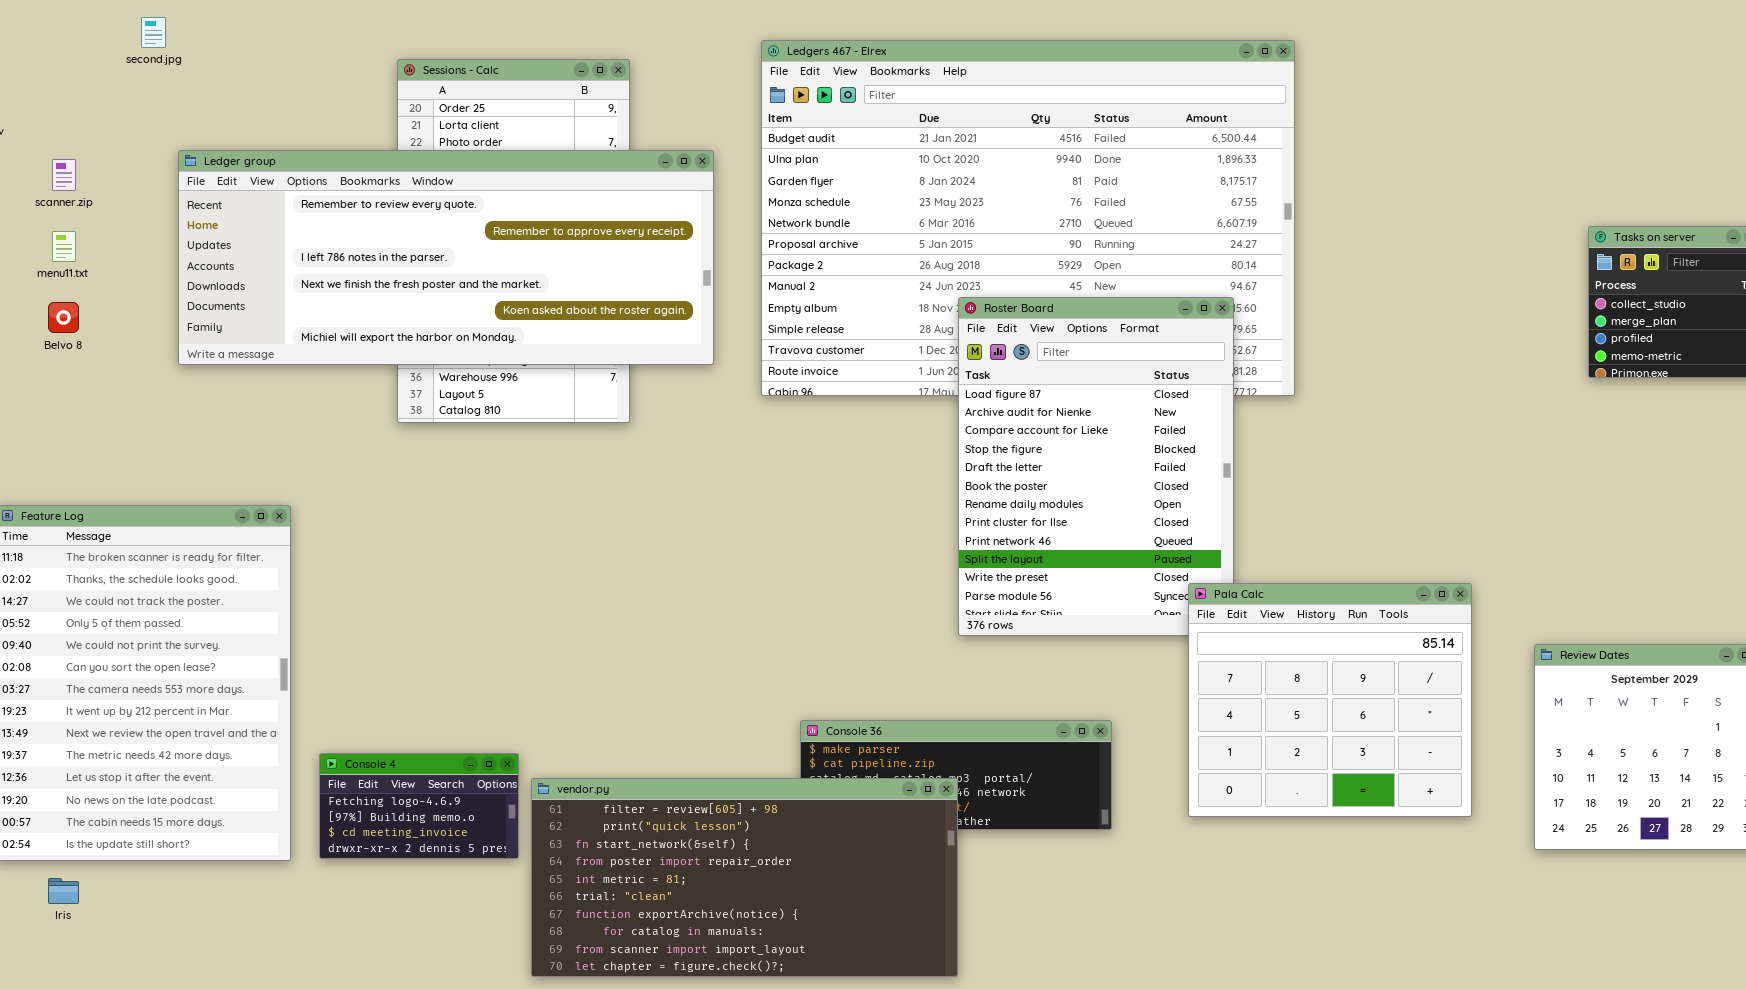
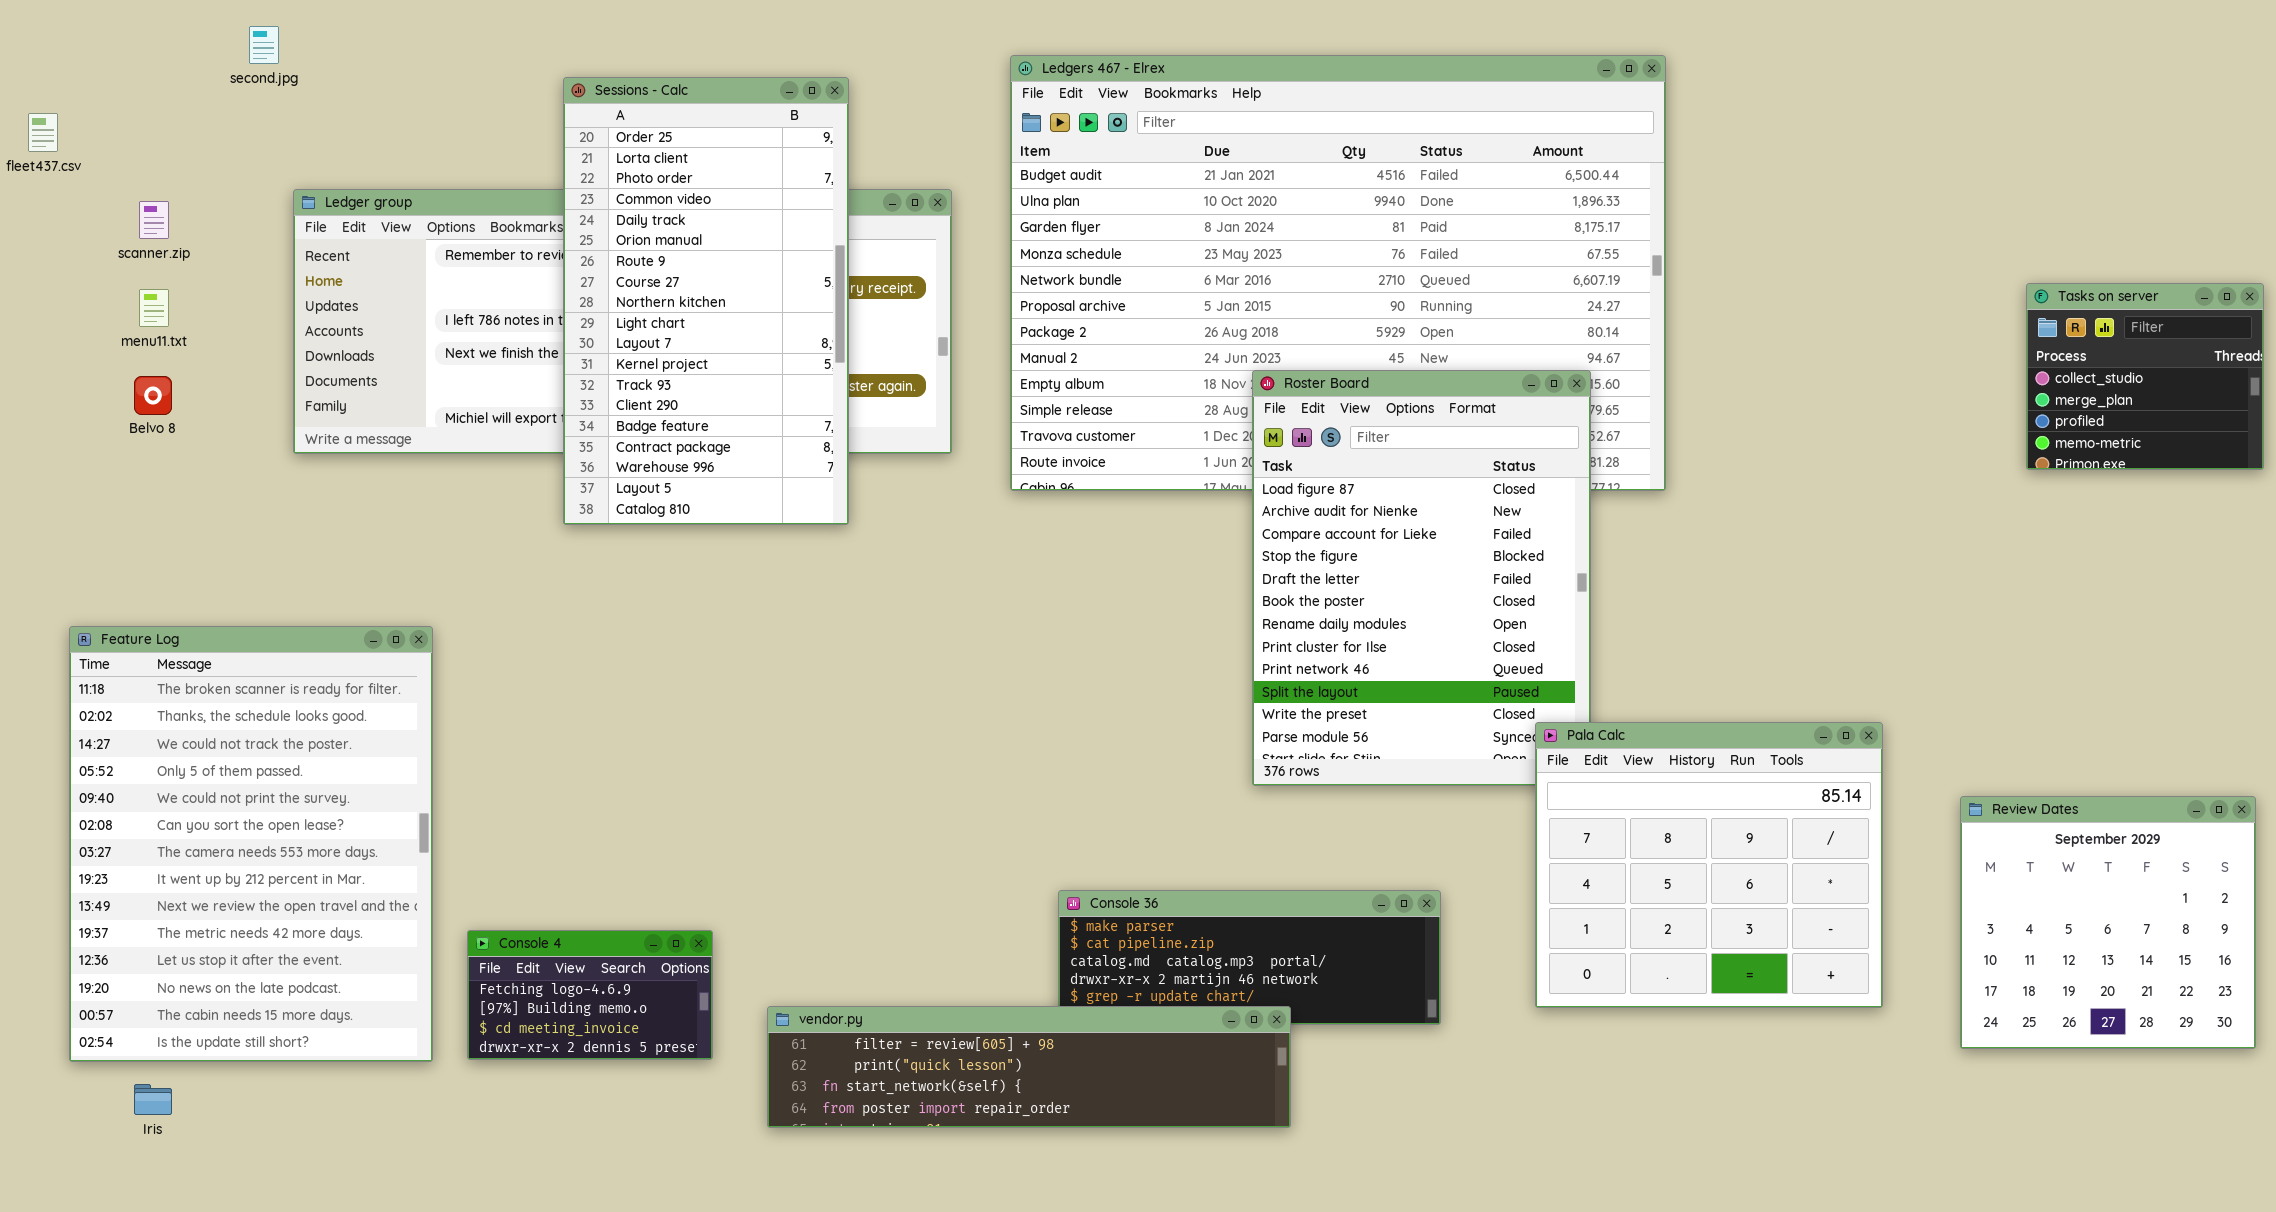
Sessions - Calc: [397,59,630,423] -> [563,77,849,525], raised
vendor.py: [531,778,958,977] -> [767,1006,1291,1128], moved, resized

